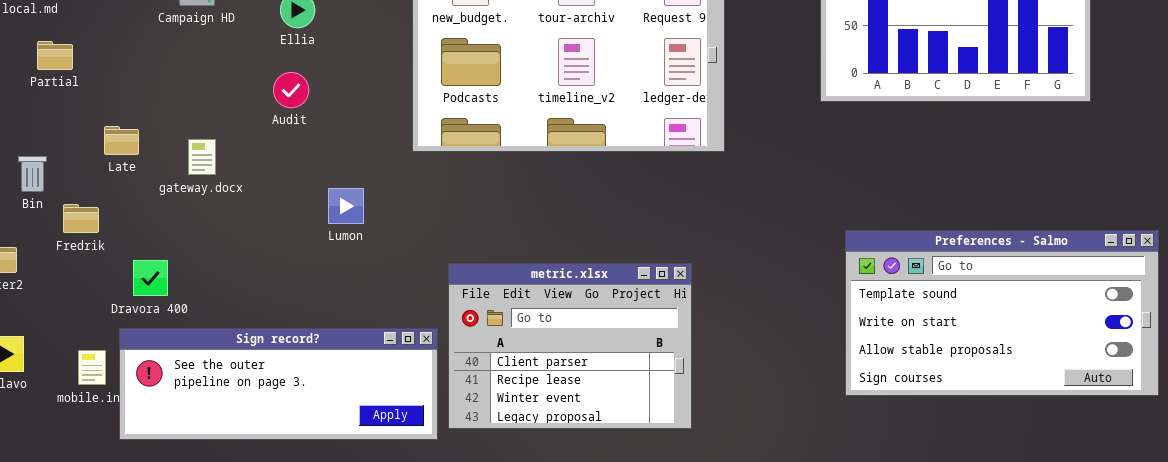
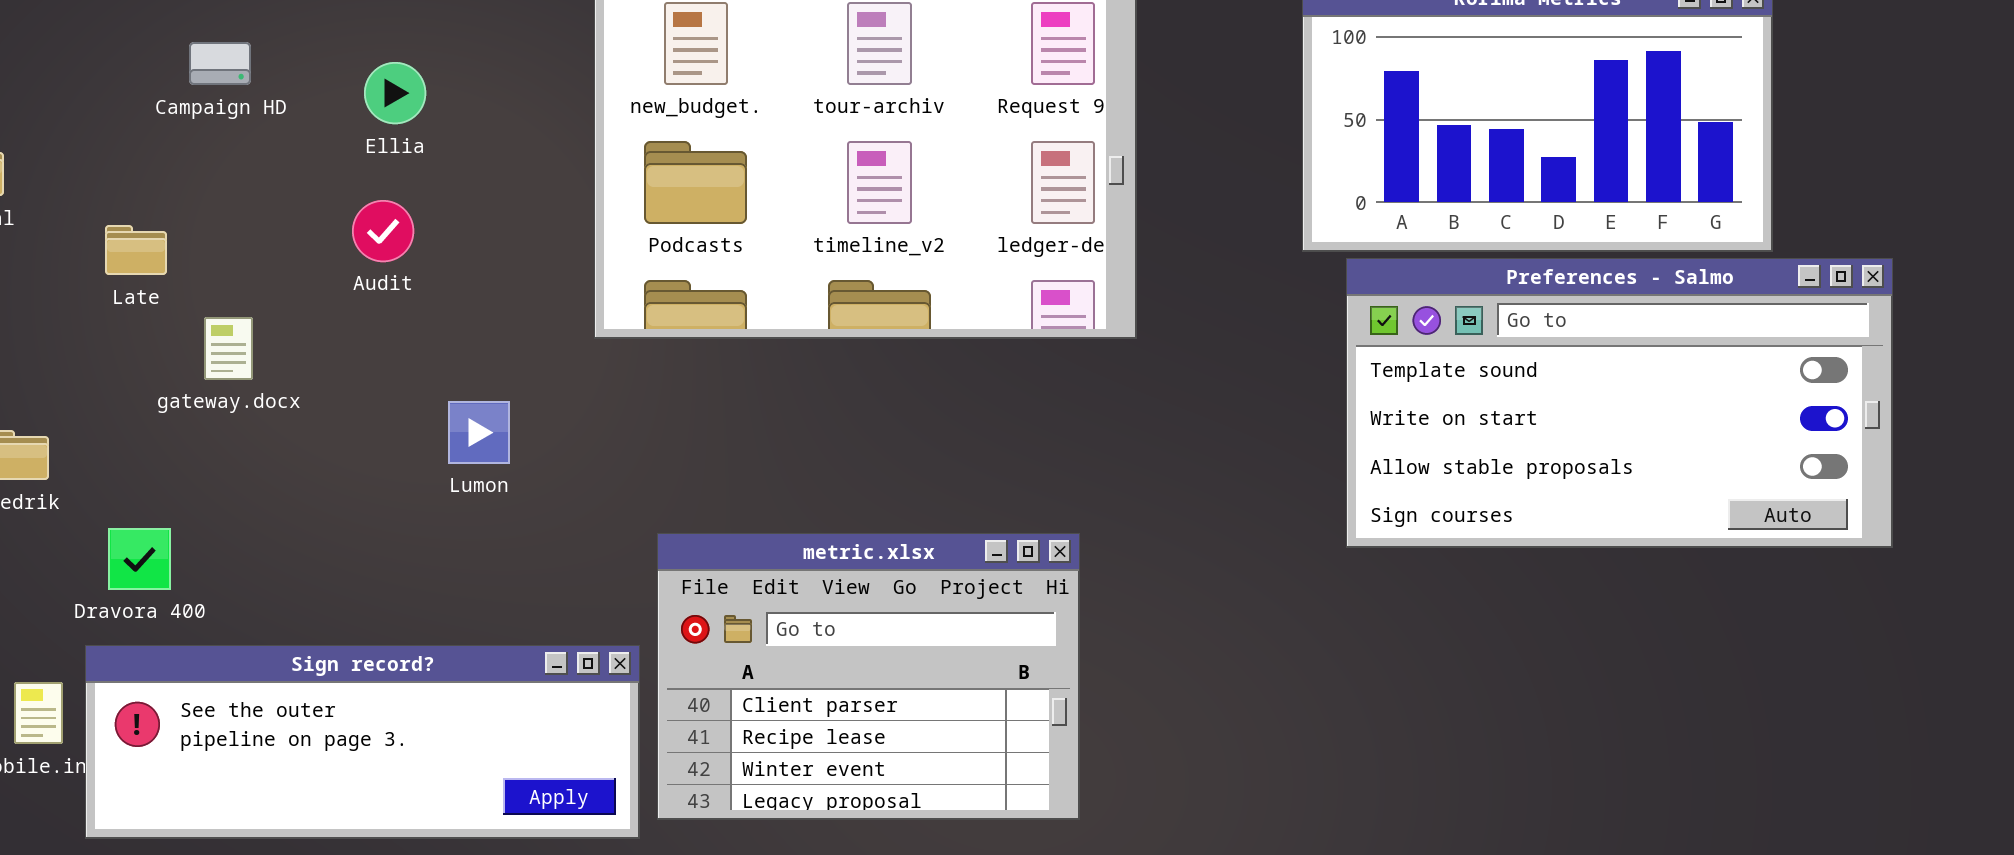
Late: [104,126,139,155] -> [105,225,167,275], moved
Preferences - Salmo: [845,230,1159,396] -> [1346,258,1893,548], moved

